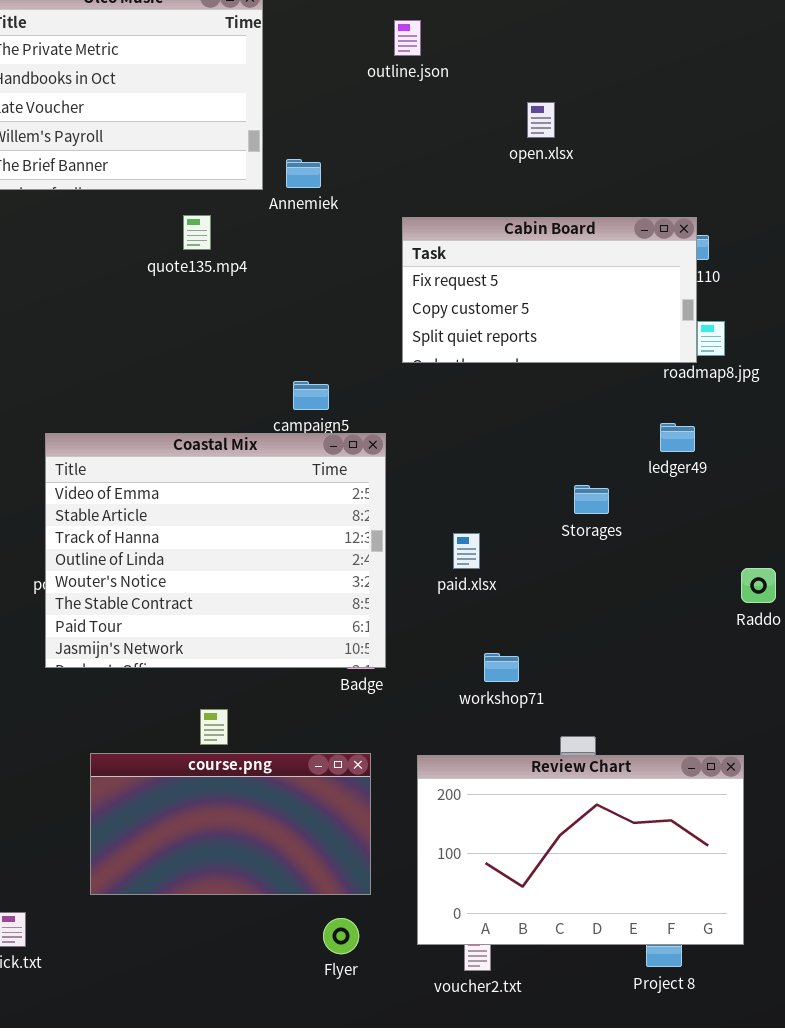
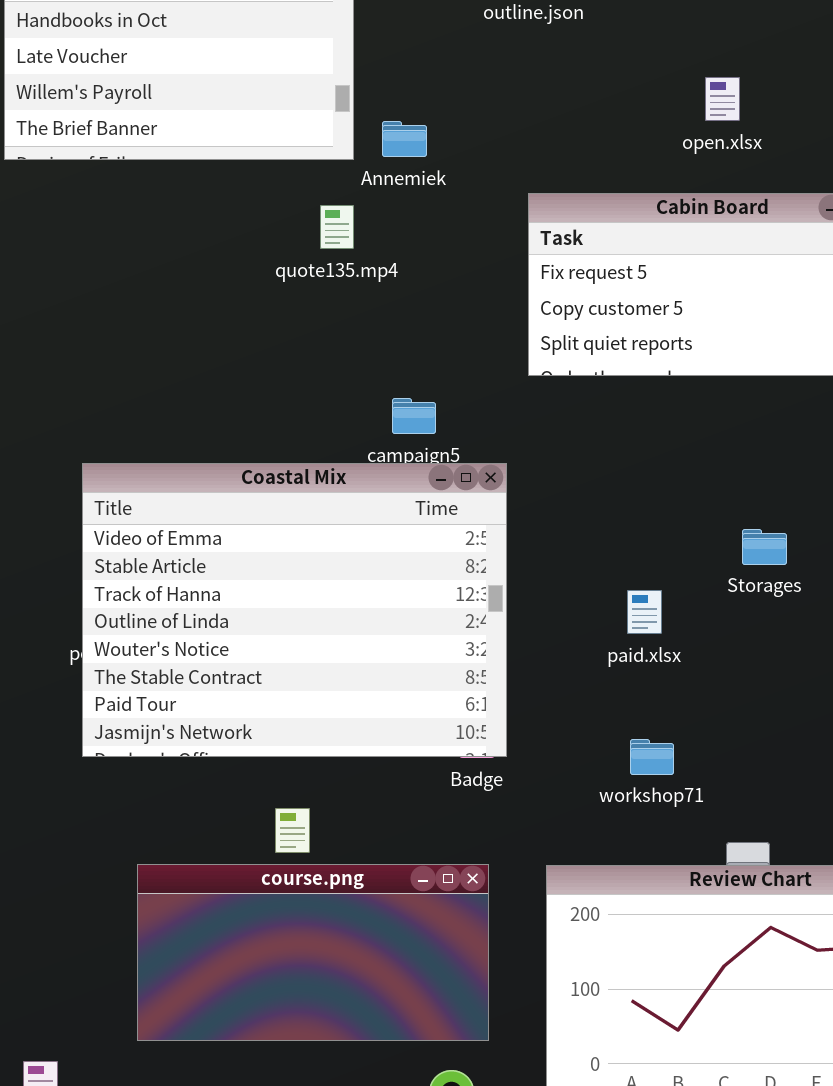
open.xlsx: [527,102,555,138] -> [705,77,740,121], moved
quote135.mp4: [183,215,211,250] -> [320,205,354,249], moved
paid.xlsx: [453,533,480,569] -> [627,590,662,634], moved

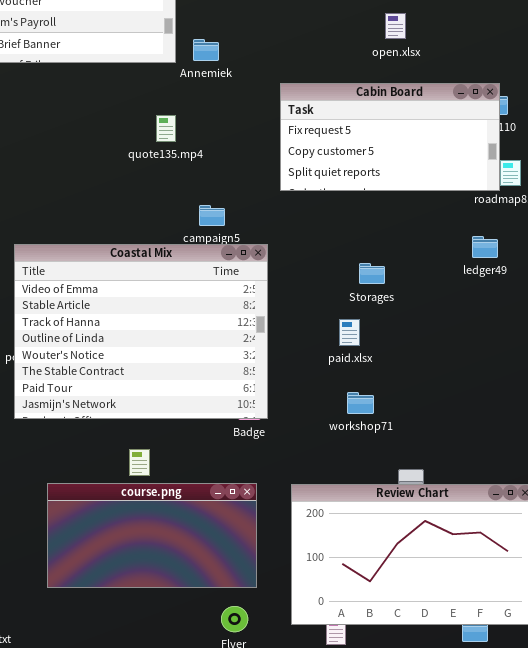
quote135.mp4: [320,205,354,249] -> [156,115,176,142], moved
Storages: [742,529,787,565] -> [359,263,385,284], moved
workshop71: [630,739,674,775] -> [347,392,374,414], moved

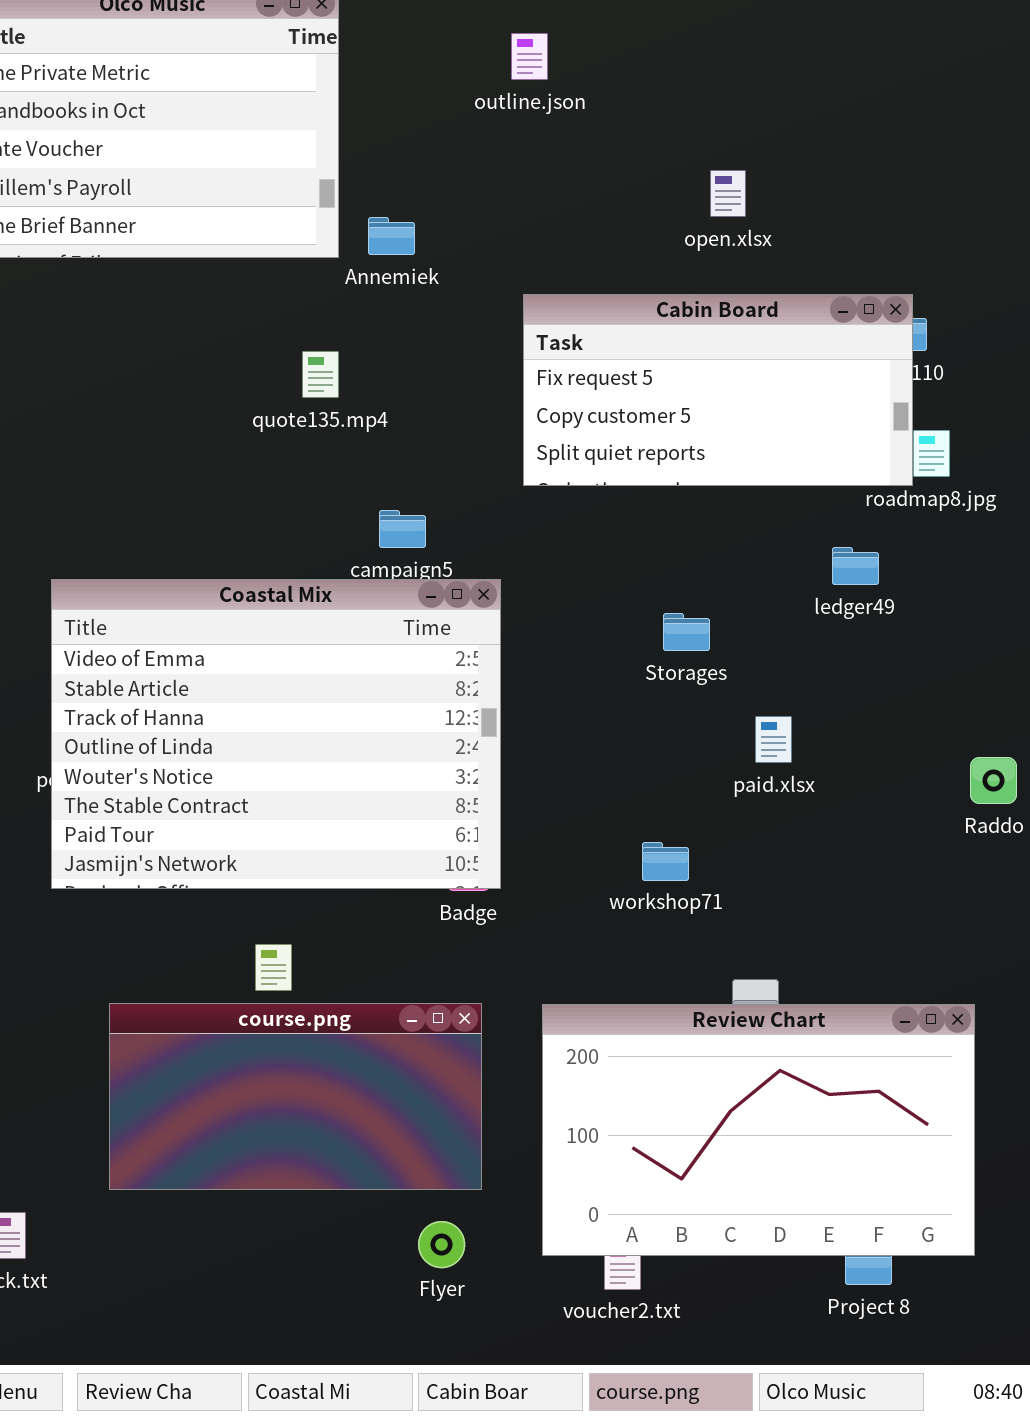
ledger49: [472,236,498,258] -> [832,547,879,585], moved
paid.xlsx: [339,319,360,346] -> [755,716,792,763], moved

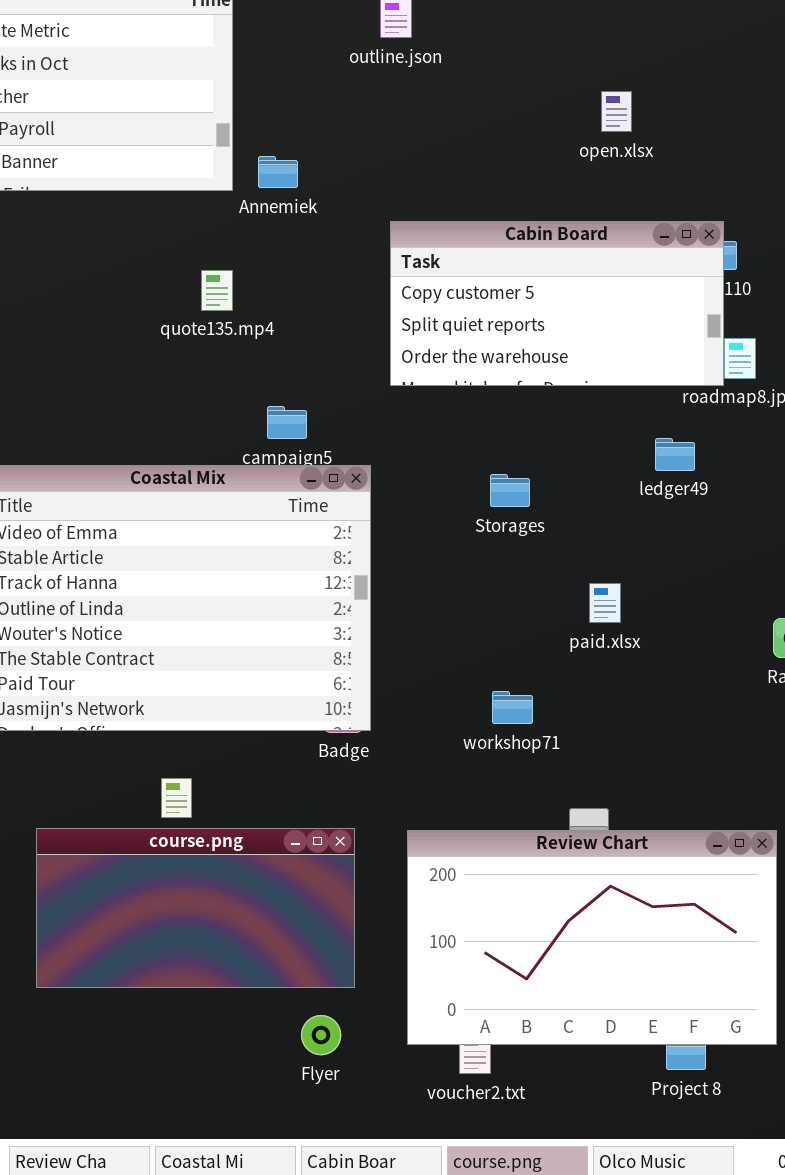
open.xlsx: [710,170,746,217] -> [601,91,632,132], moved
Cabin Board: [523,294,913,486] -> [390,221,724,386], scrolled down 1 row
Storages: [663,613,710,651] -> [490,474,530,507], moved

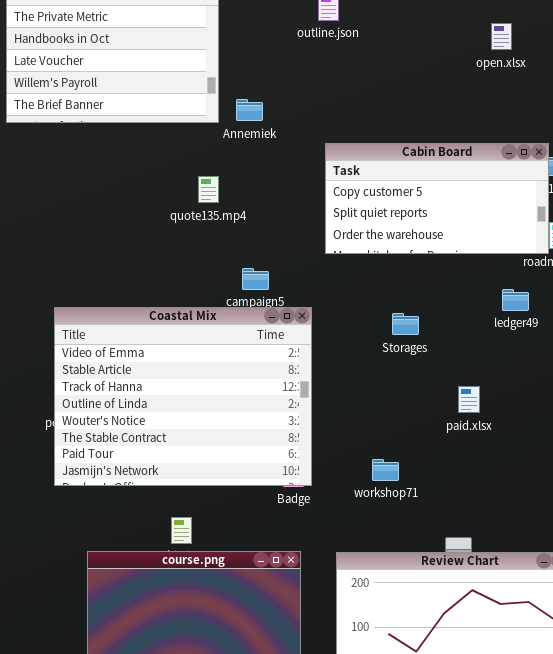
open.xlsx: [601,91,632,132] -> [491,23,512,50], moved
workshop71: [492,691,533,724] -> [372,459,399,481], moved

